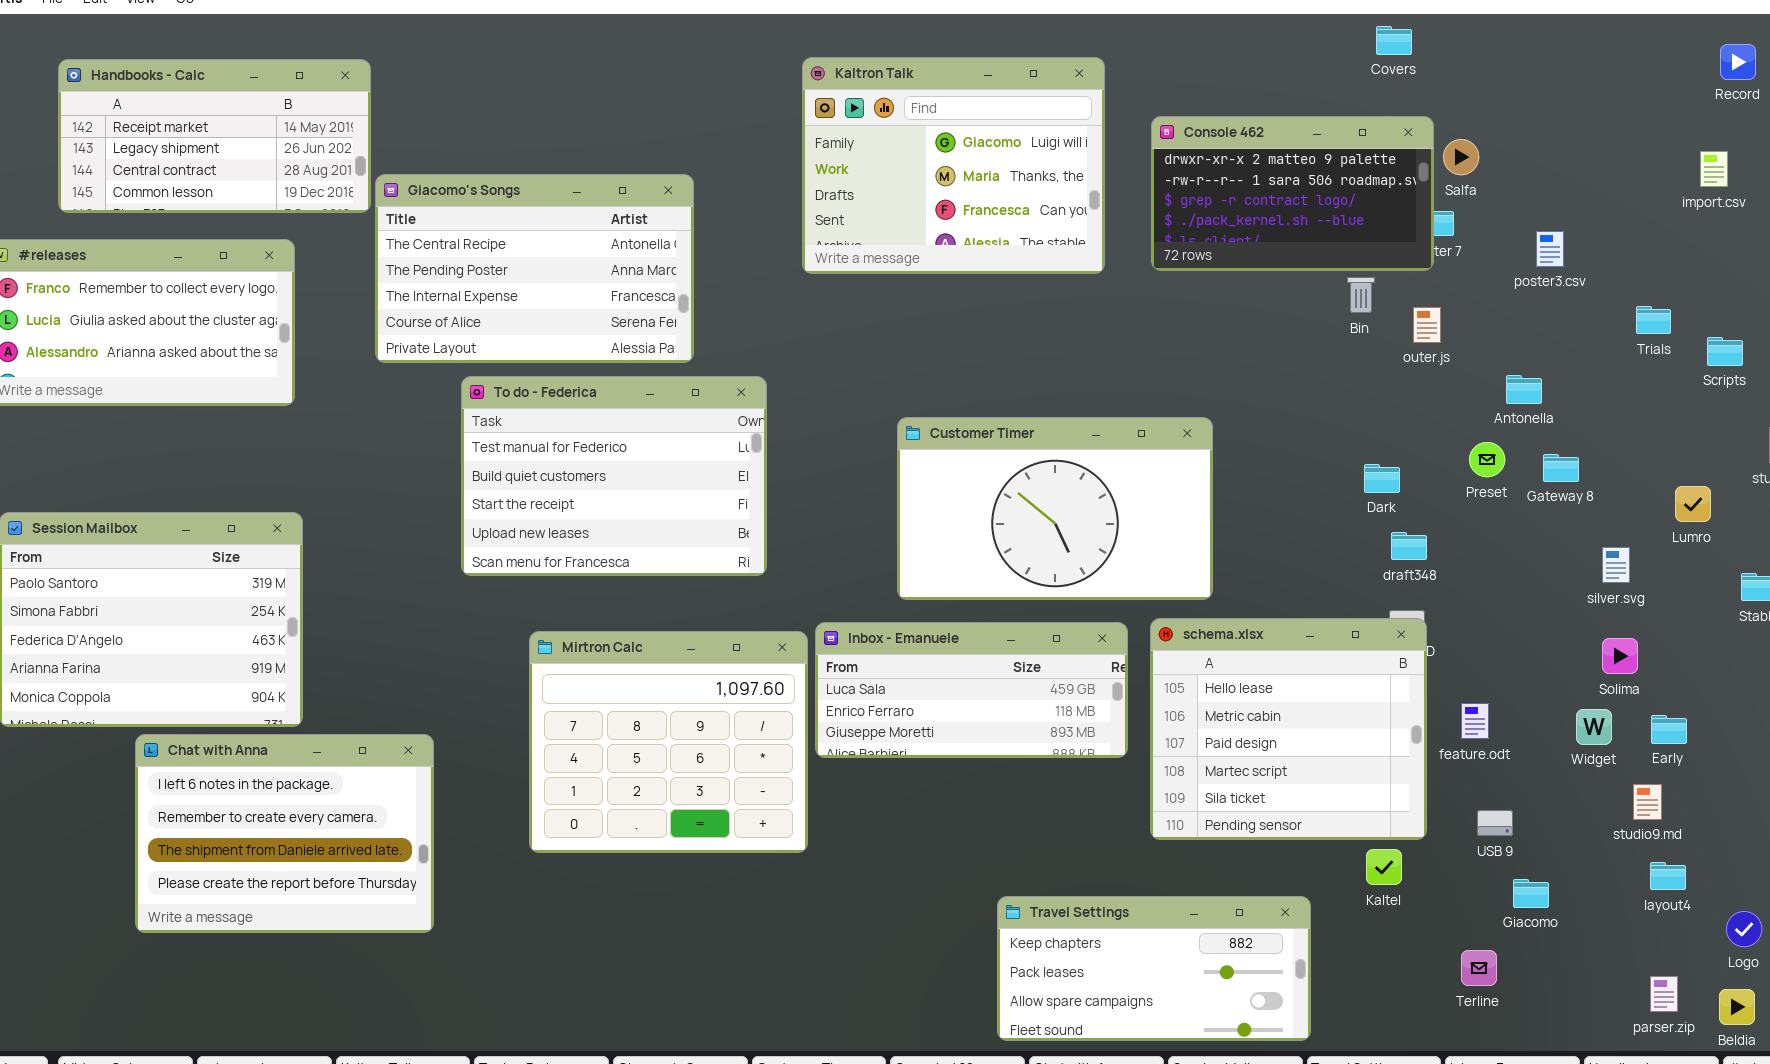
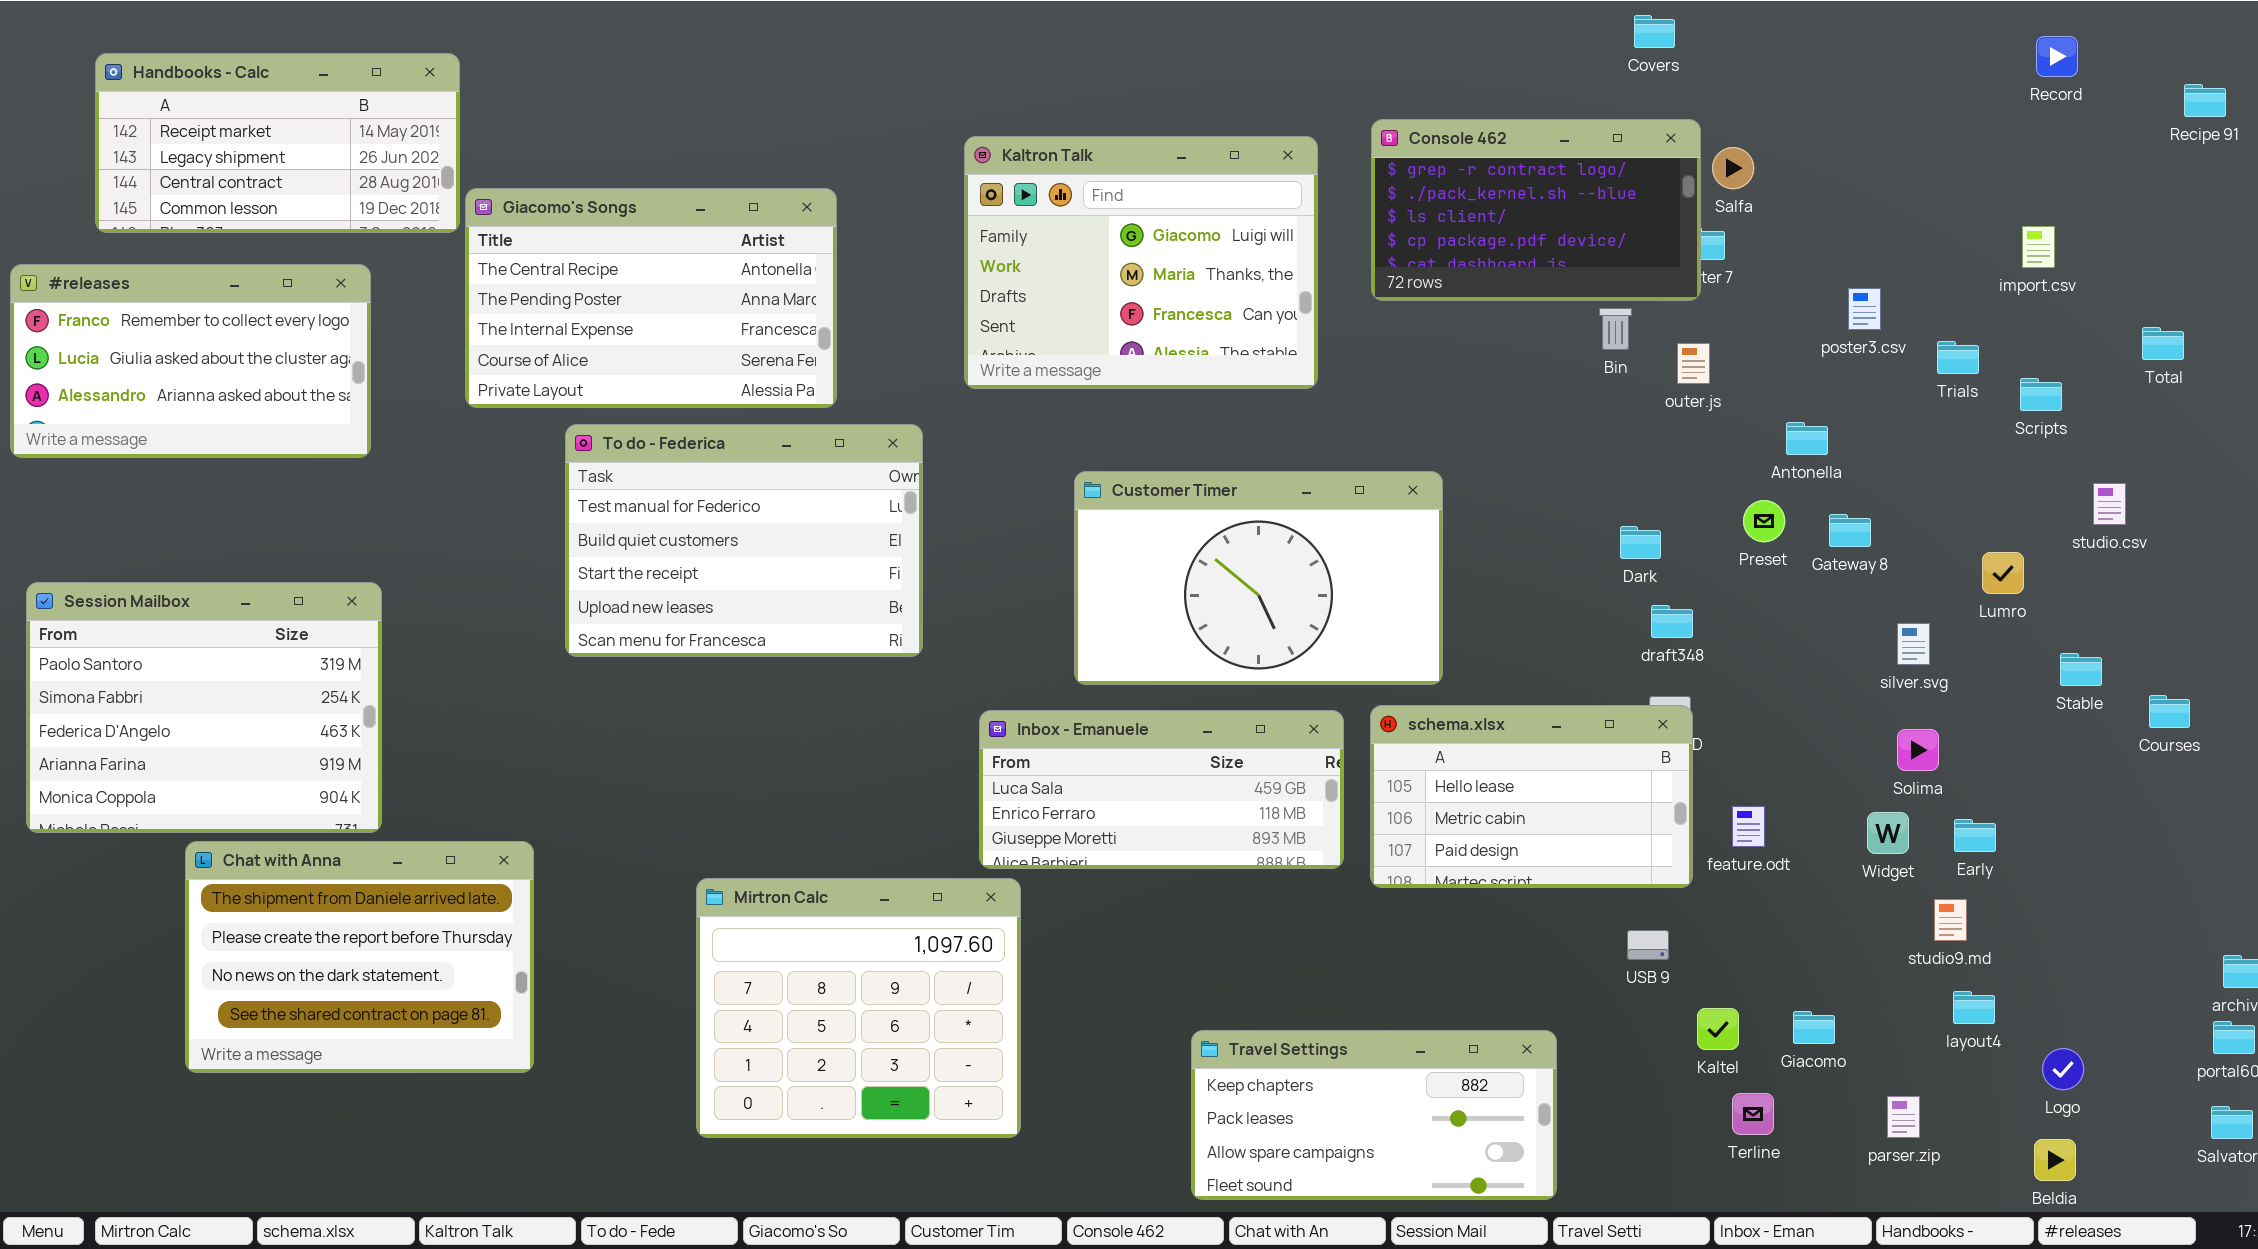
Kaltron Talk: [802,57,1105,274] -> [964,136,1318,389], moved
Console 462: [1151,116,1434,271] -> [1371,119,1701,301], scrolled down 2 rows
import.csv: [1700,151,1728,187] -> [2022,226,2055,268], moved
poster3.csv: [1536,231,1564,267] -> [1848,288,1881,330], moved
schema.xlsx: [1150,618,1427,840] -> [1370,705,1693,888], resized
Mirtron Calc: [529,631,808,853] -> [696,878,1021,1138], moved
Chat with Anna: [135,734,434,933] -> [185,841,534,1073], scrolled down 2 rows
USB 9: [1477,810,1513,836] -> [1627,930,1669,960], moved
Kaltel: [1366,849,1402,885] -> [1697,1008,1739,1050], moved
parser.zip: [1650,976,1678,1012] -> [1887,1096,1920,1138], moved

